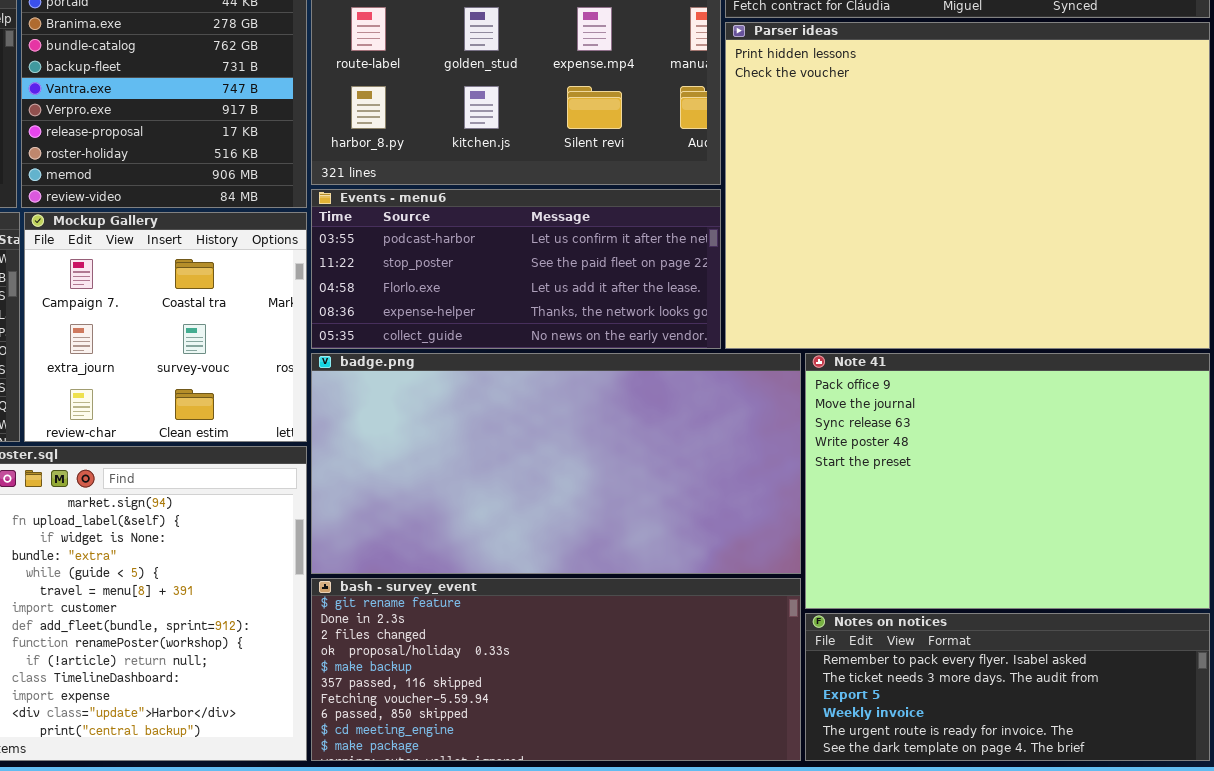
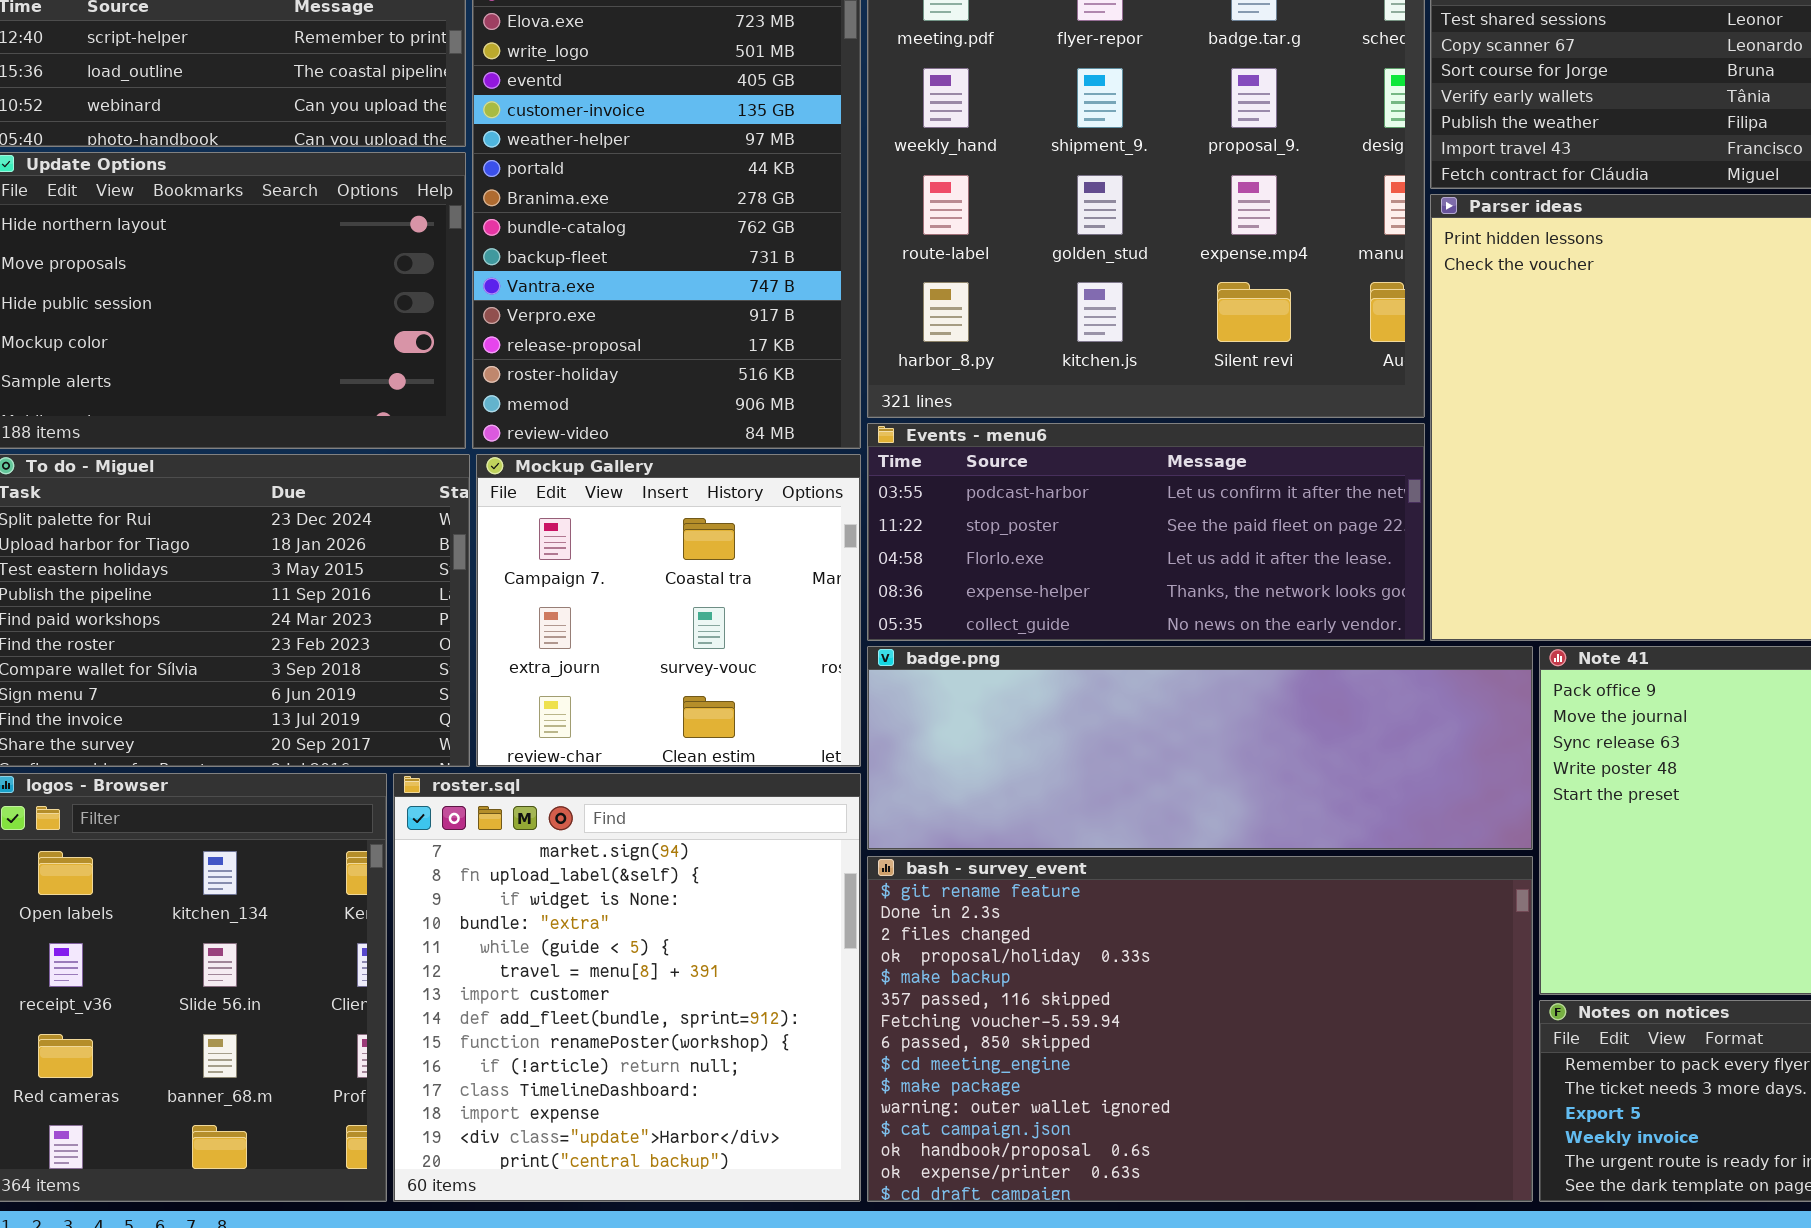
badge.png: [311,353,801,574] -> [867,646,1533,850], resized
bash - survey_event: [311,578,801,761] -> [867,856,1533,1202], resized

